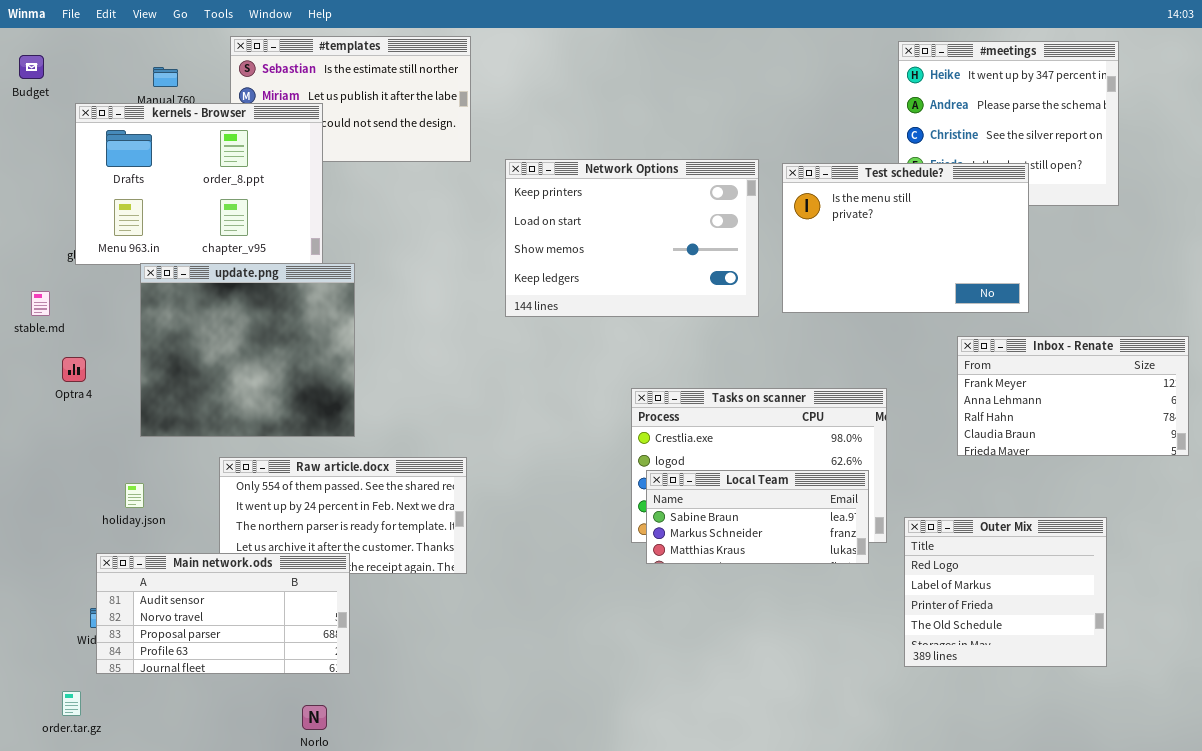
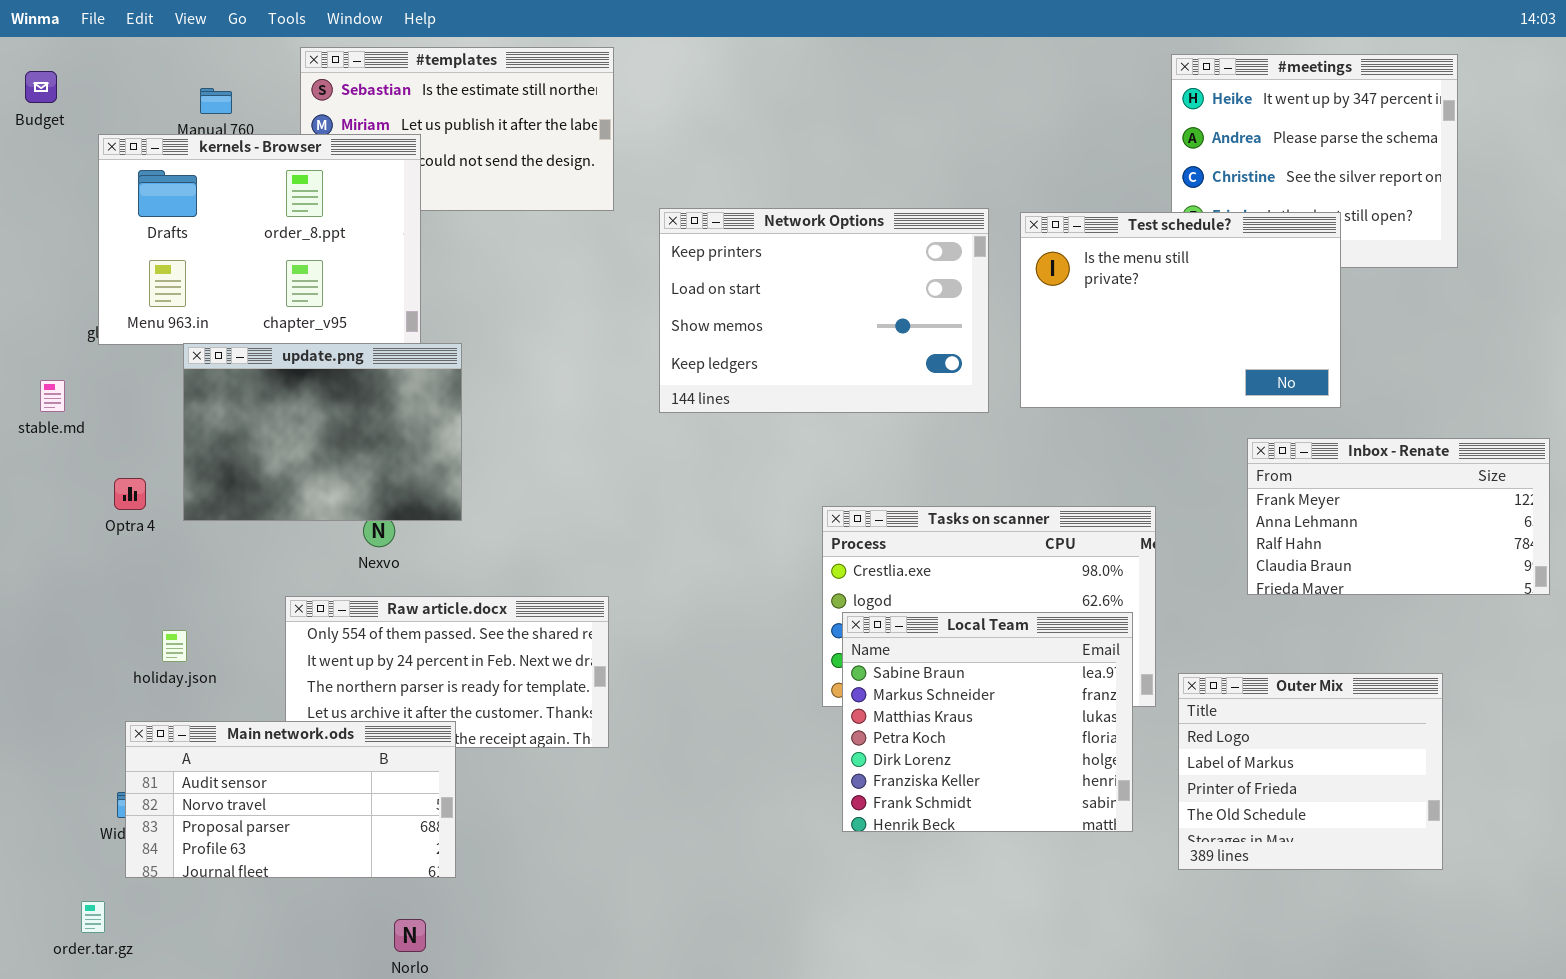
update.png: [140,263,355,437] -> [183,343,462,521], resized
Optra 4: [62,357,86,382] -> [114,478,146,510], moved
Local Team: [646,470,869,564] -> [842,612,1133,832], resized

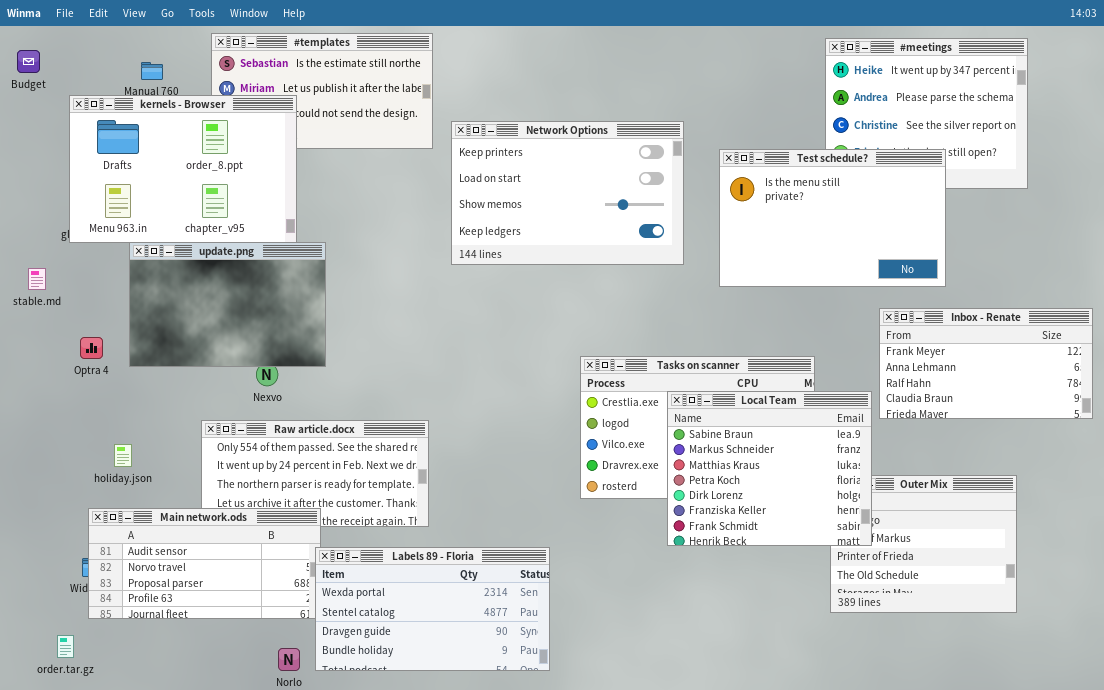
Network Options: [659,208,989,413] -> [451,121,684,265], moved
Local Team: [842,612,1133,832] -> [667,391,872,546], moved
Labels 89 - Floria: none -> [315,547,550,671], opened

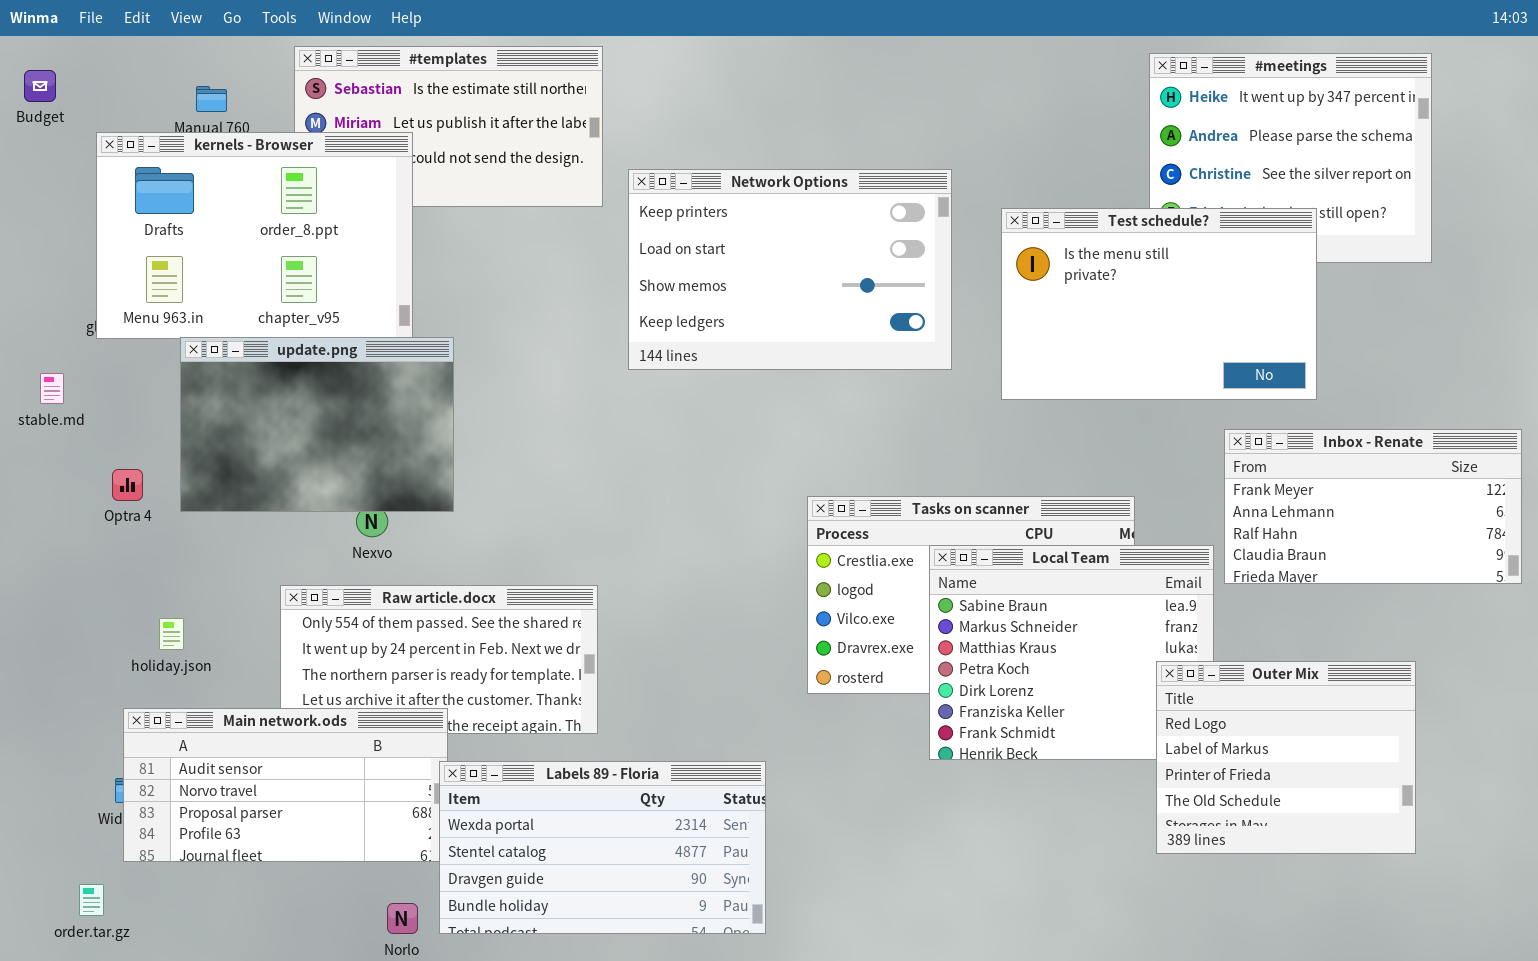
Outer Mix: [830,475,1017,613] -> [1156,661,1416,854], raised

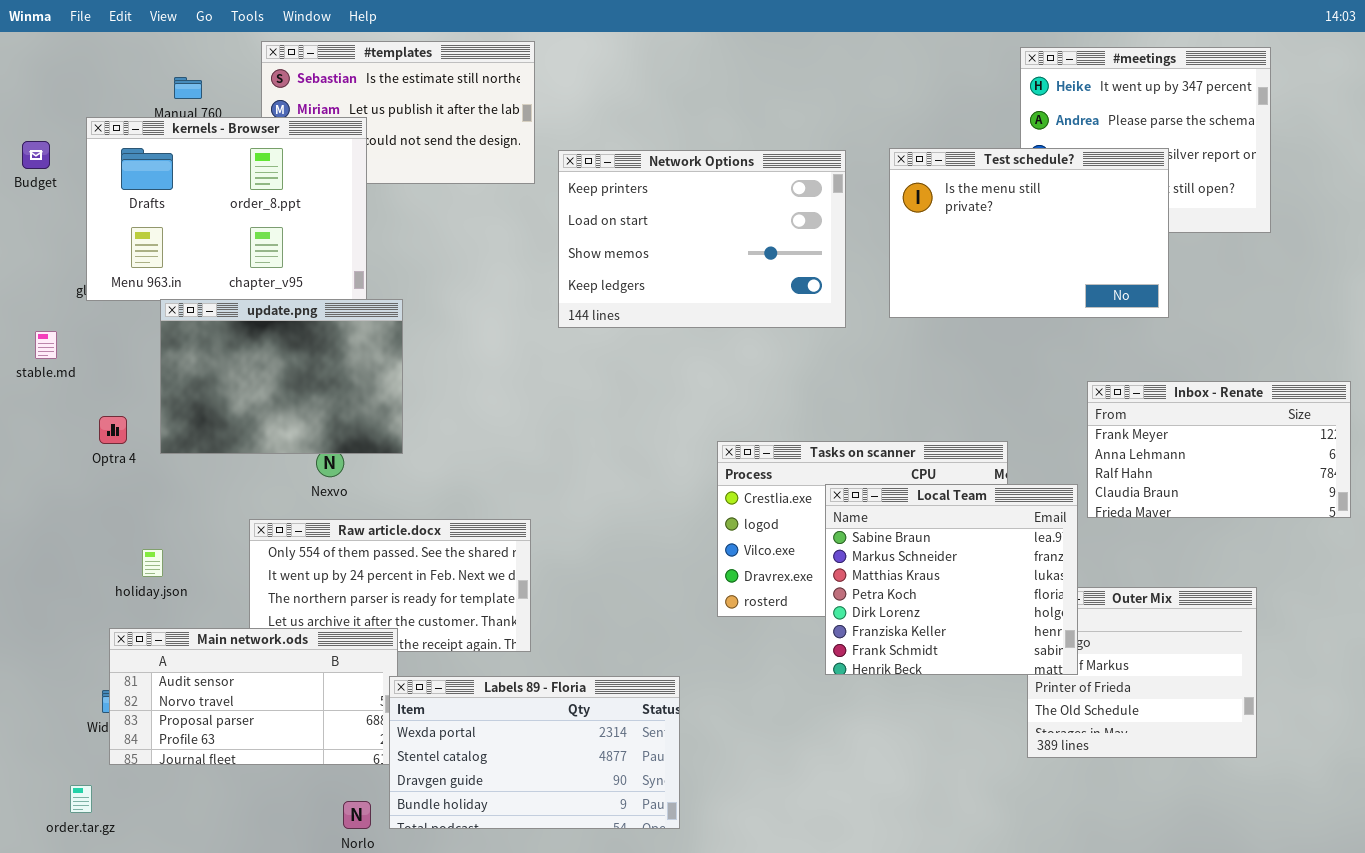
Budget: [24,70,56,102] -> [22,141,50,169], moved
Test schedule?: [1001,208,1317,400] -> [889,148,1169,318], moved
Local Team: [929,545,1214,760] -> [825,484,1078,675], raised

